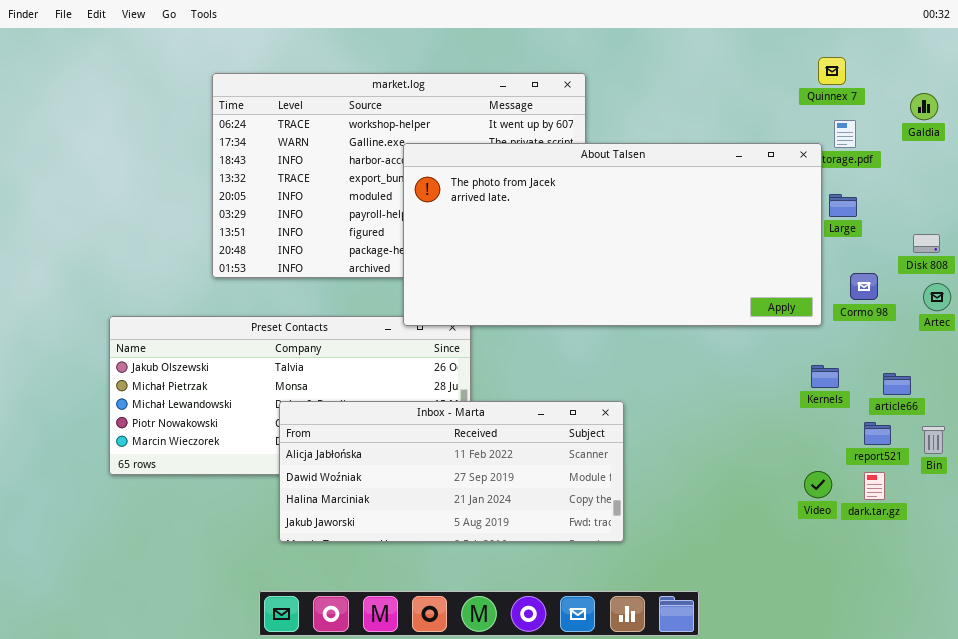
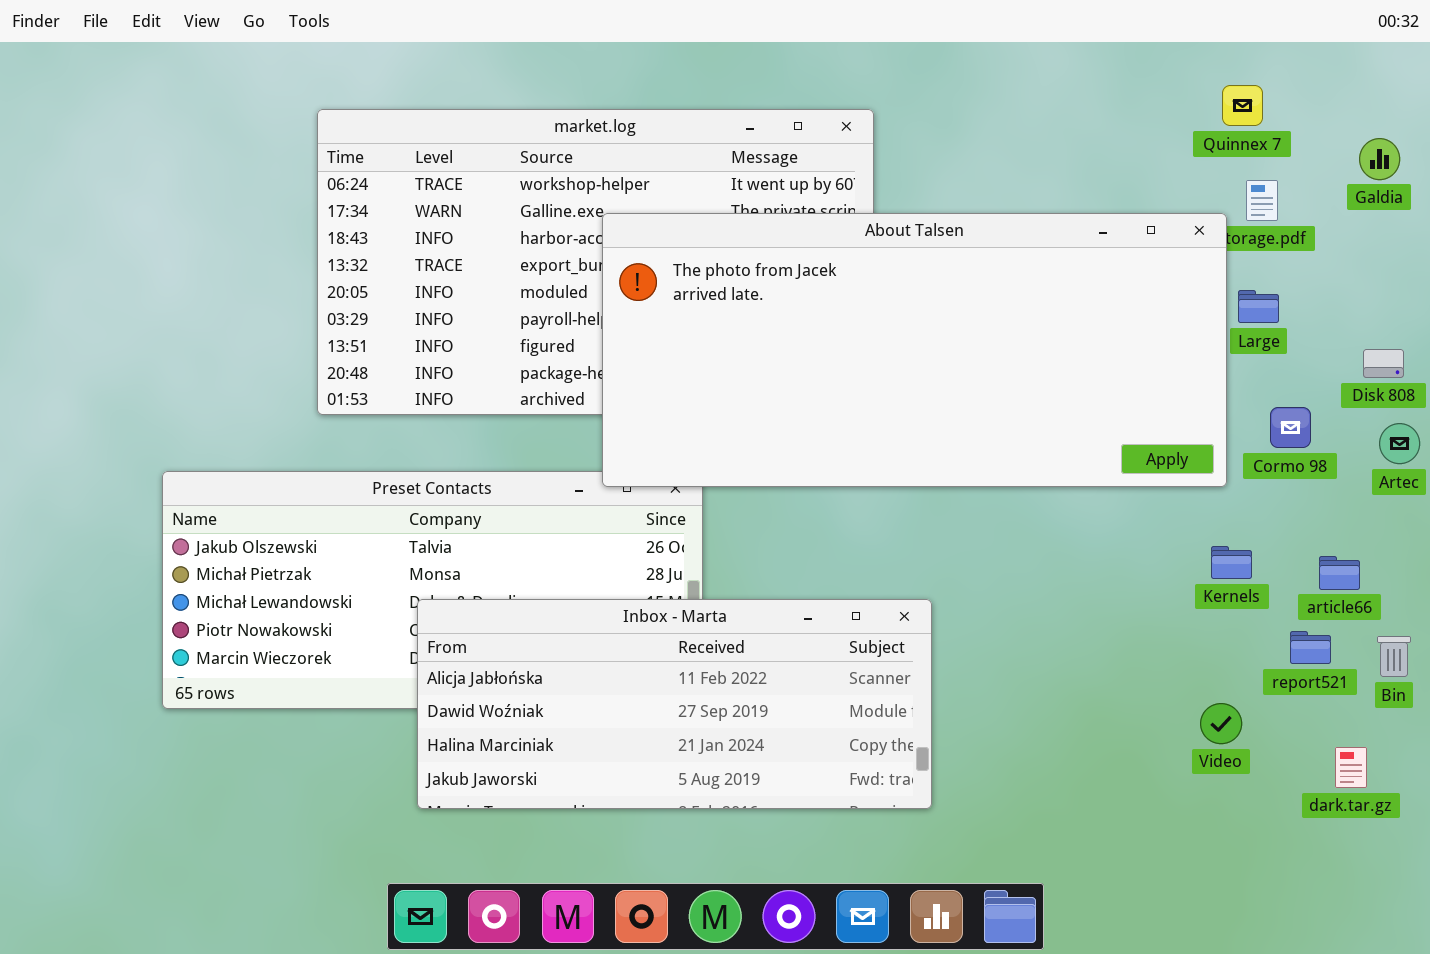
dark.tar.gz: [864,472,885,500] -> [1335,747,1367,788], moved

